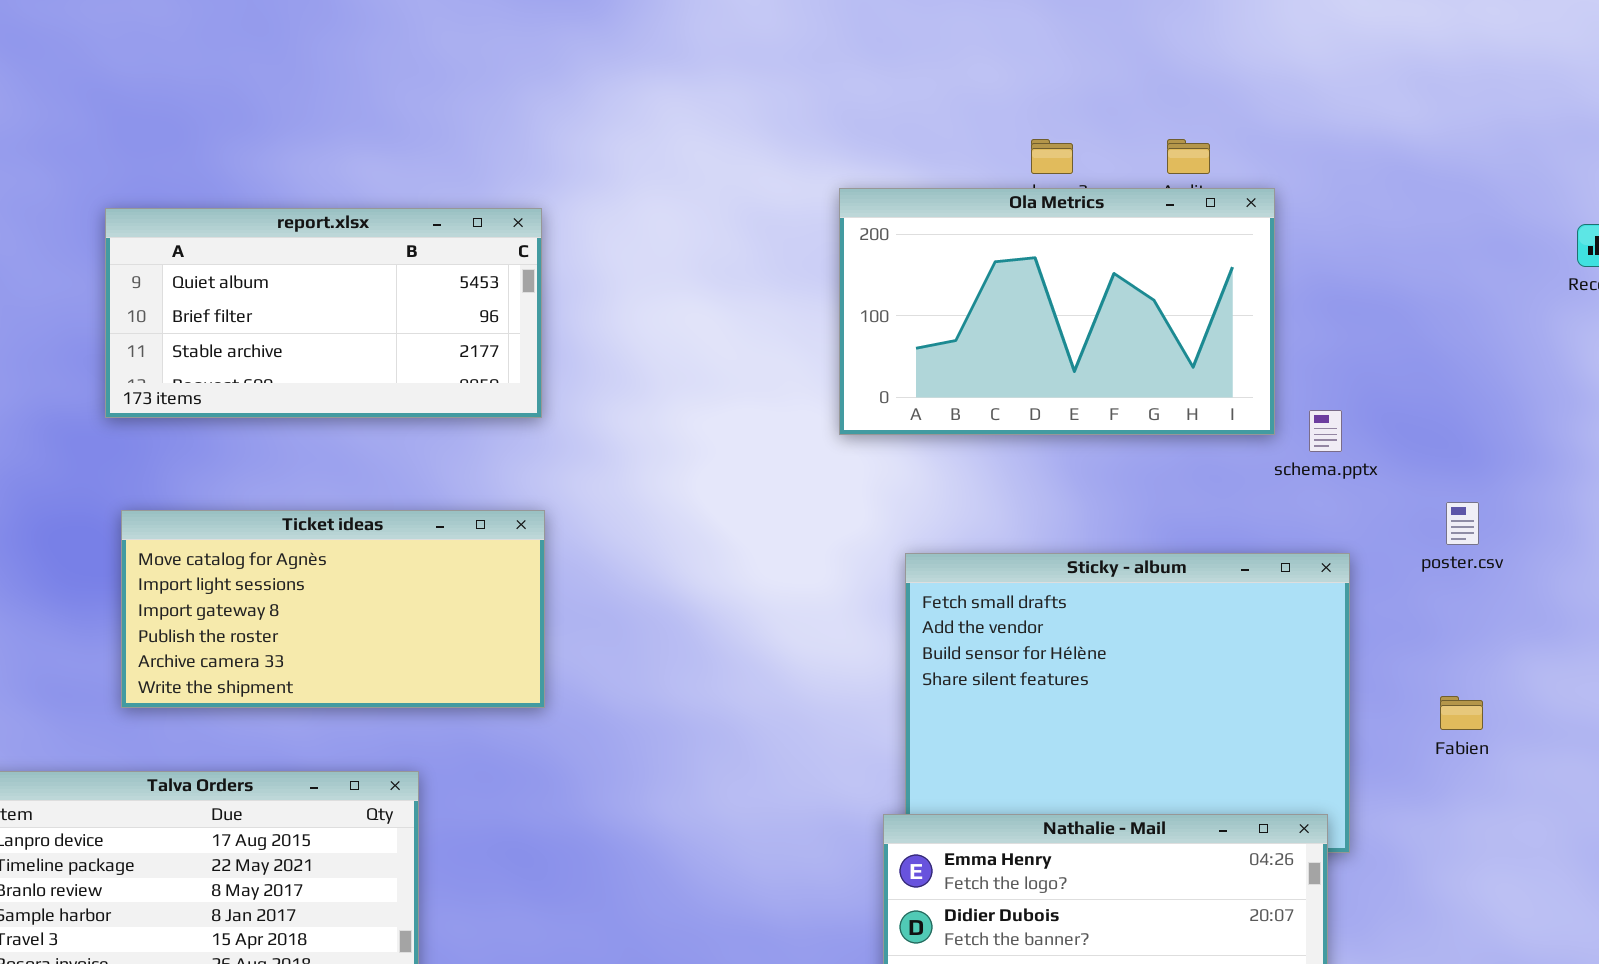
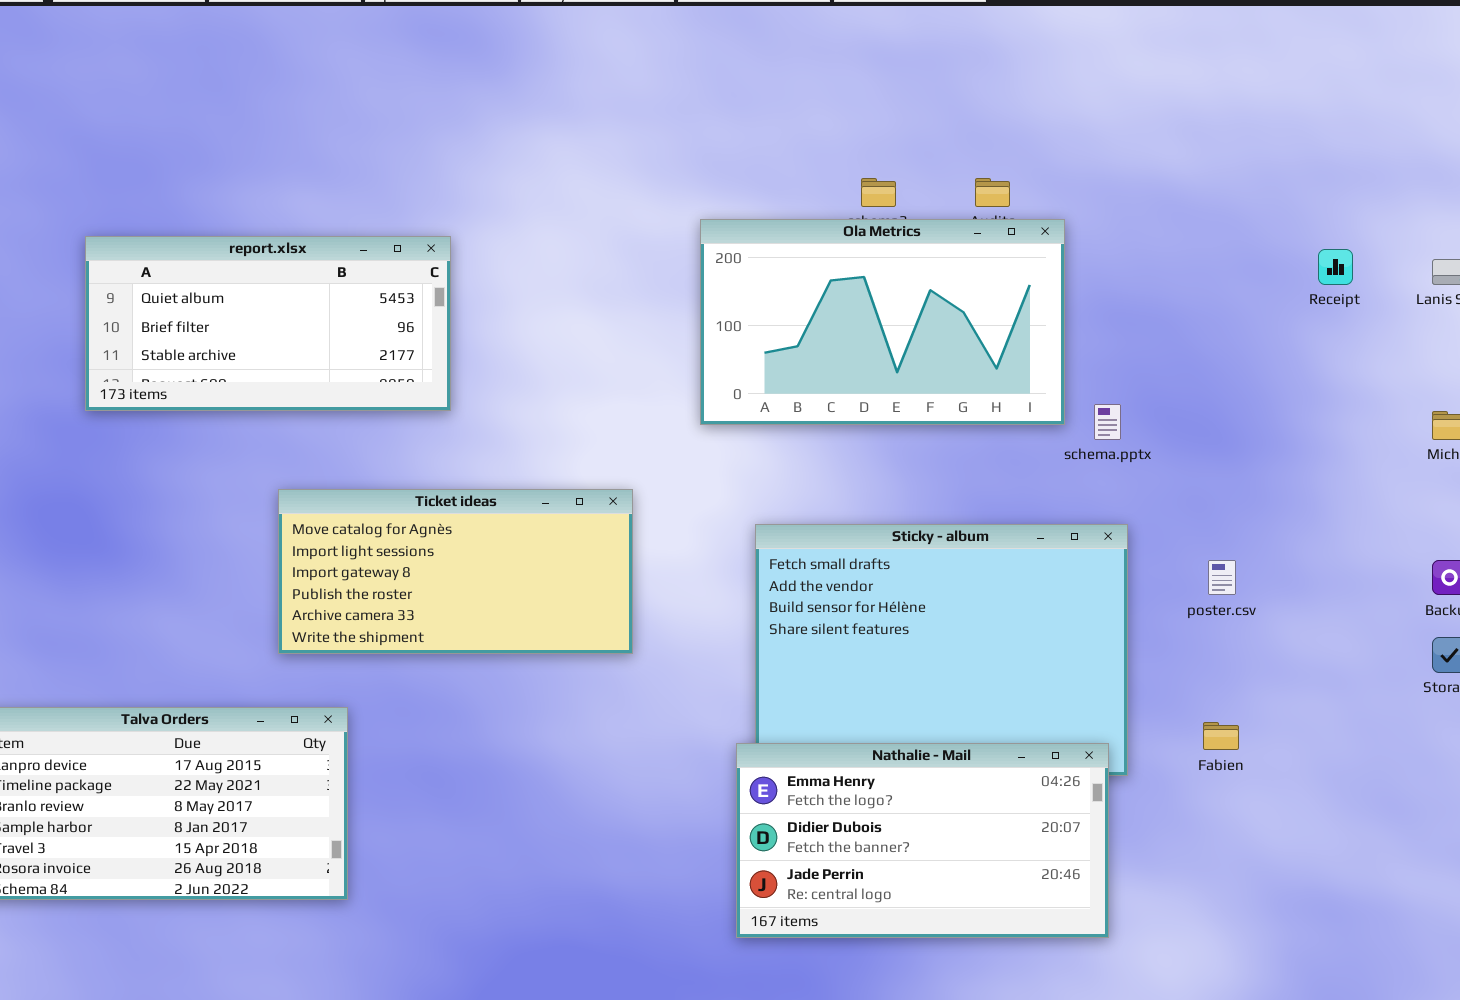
poster.csv: [1446,502,1479,545] -> [1208,560,1236,595], moved
Ticket ideas: [121,510,545,708] -> [278,489,633,654], moved
Fabien: [1440,696,1483,730] -> [1203,722,1239,750], moved

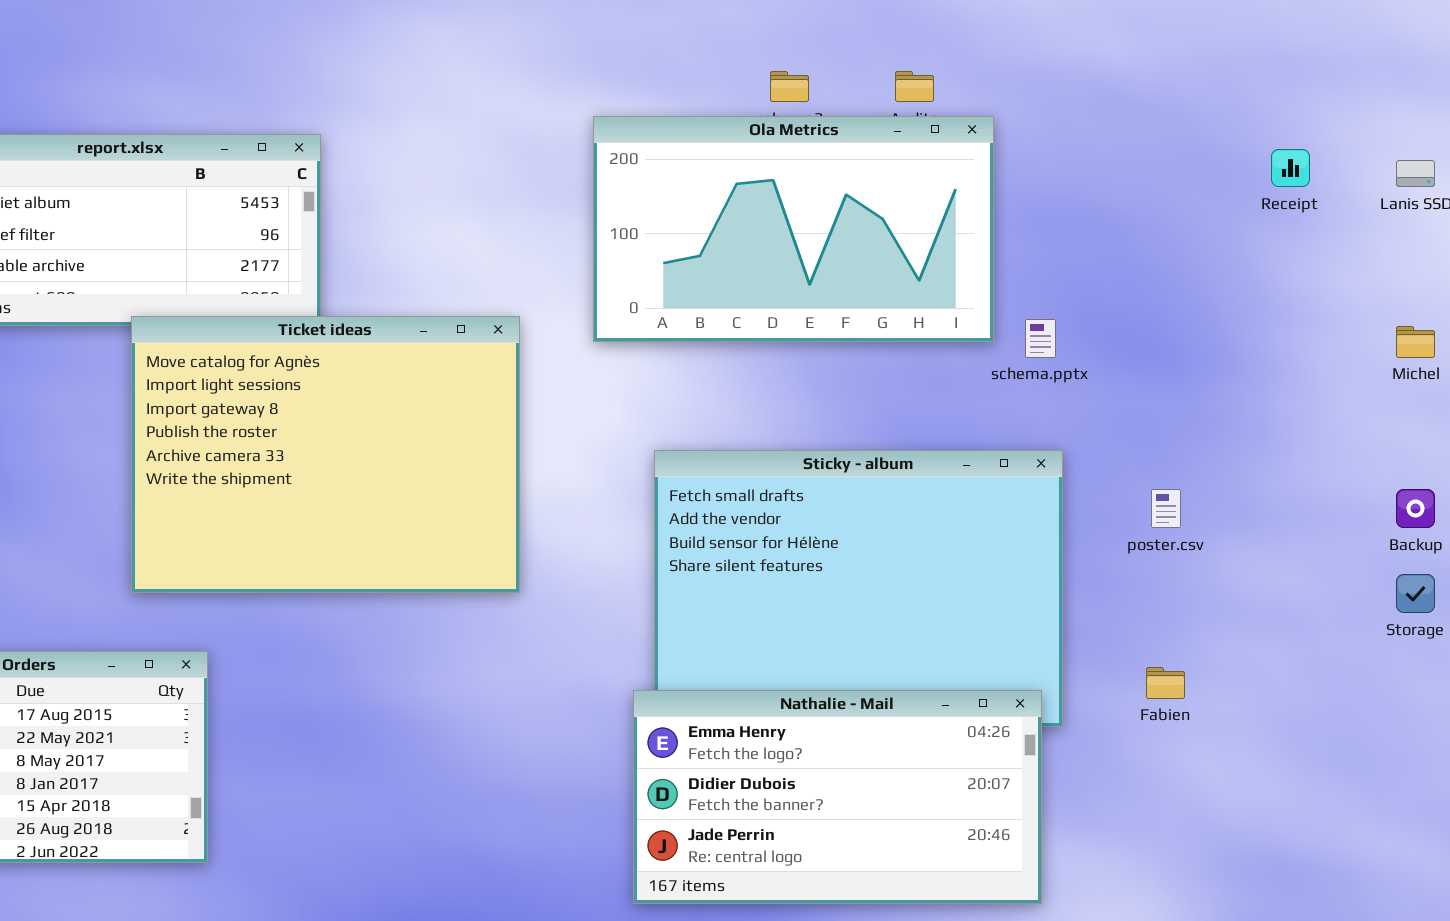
Ticket ideas: [278,489,633,654] -> [131,316,520,593], resized

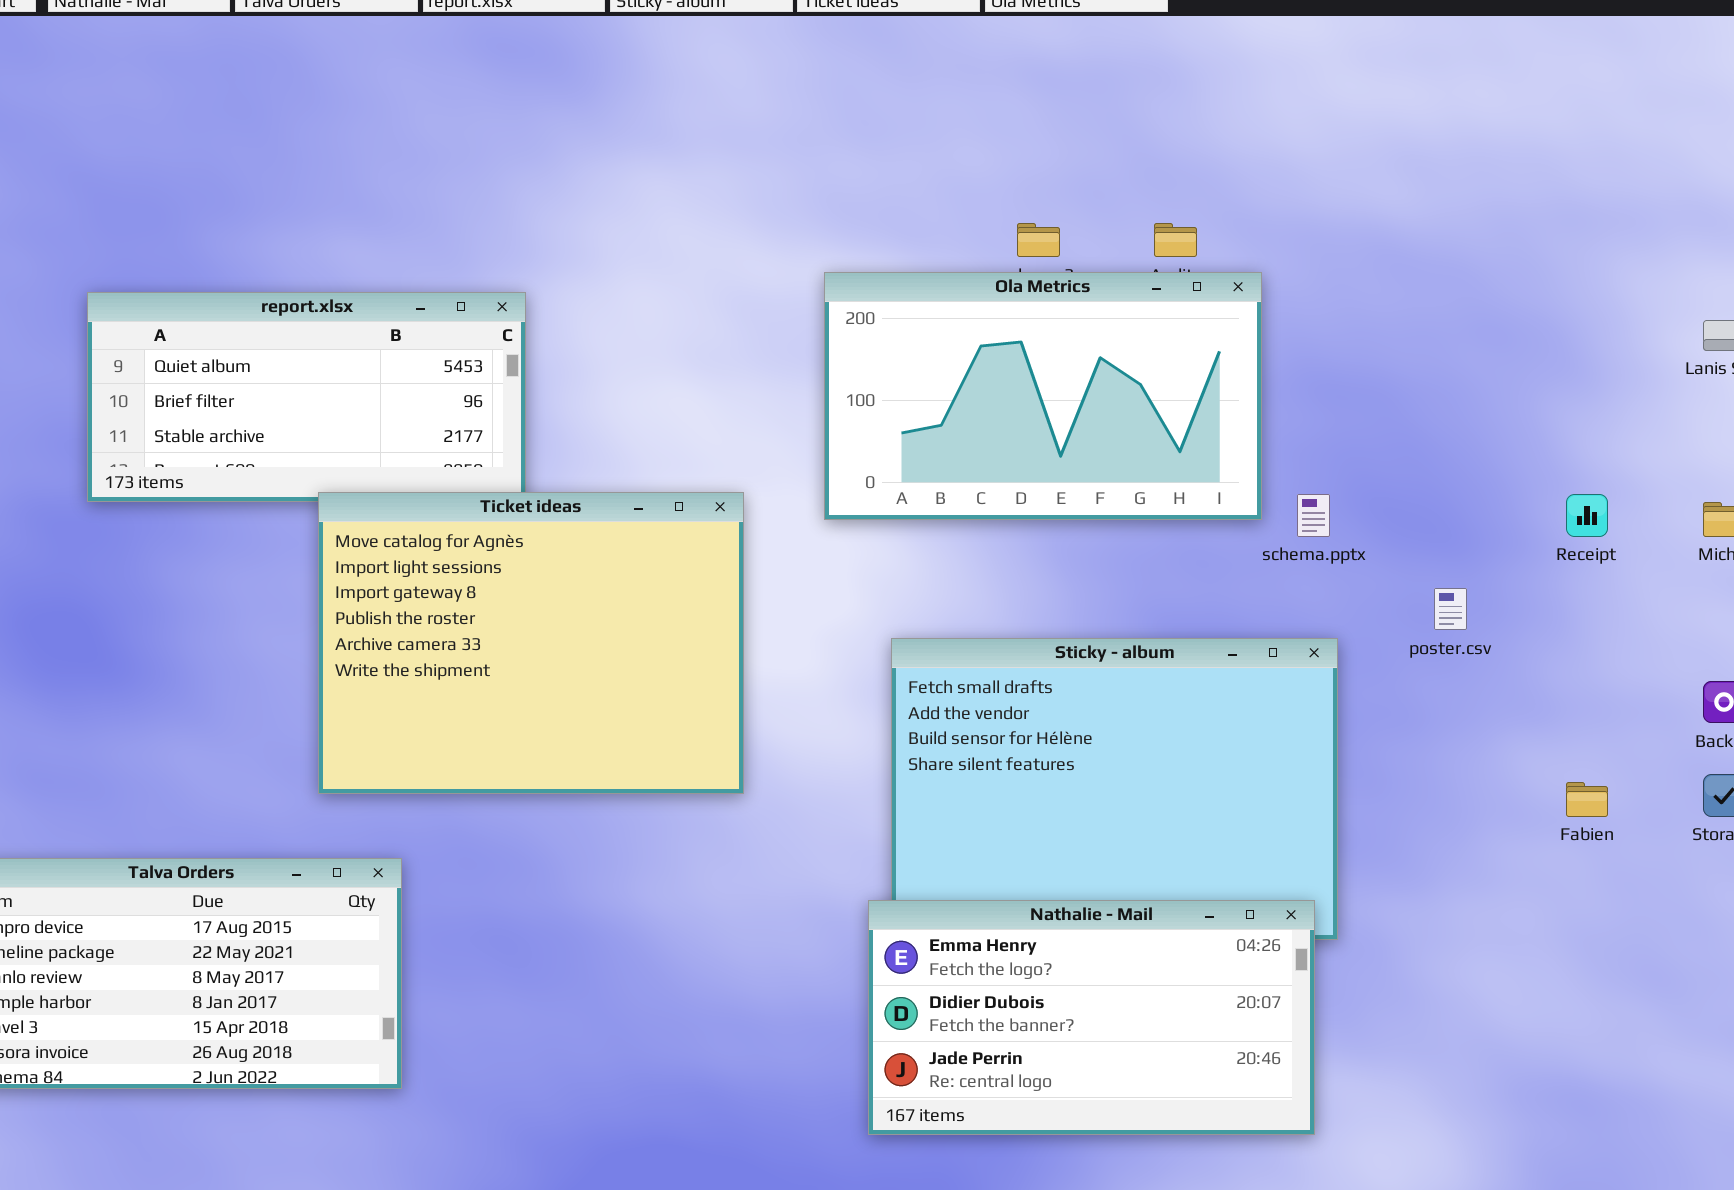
Receipt: [1271,149,1310,187] -> [1566,494,1608,537], moved
poster.csv: [1151,489,1181,528] -> [1434,588,1467,630], moved
Fabien: [1146,667,1185,699] -> [1566,782,1608,817], moved

